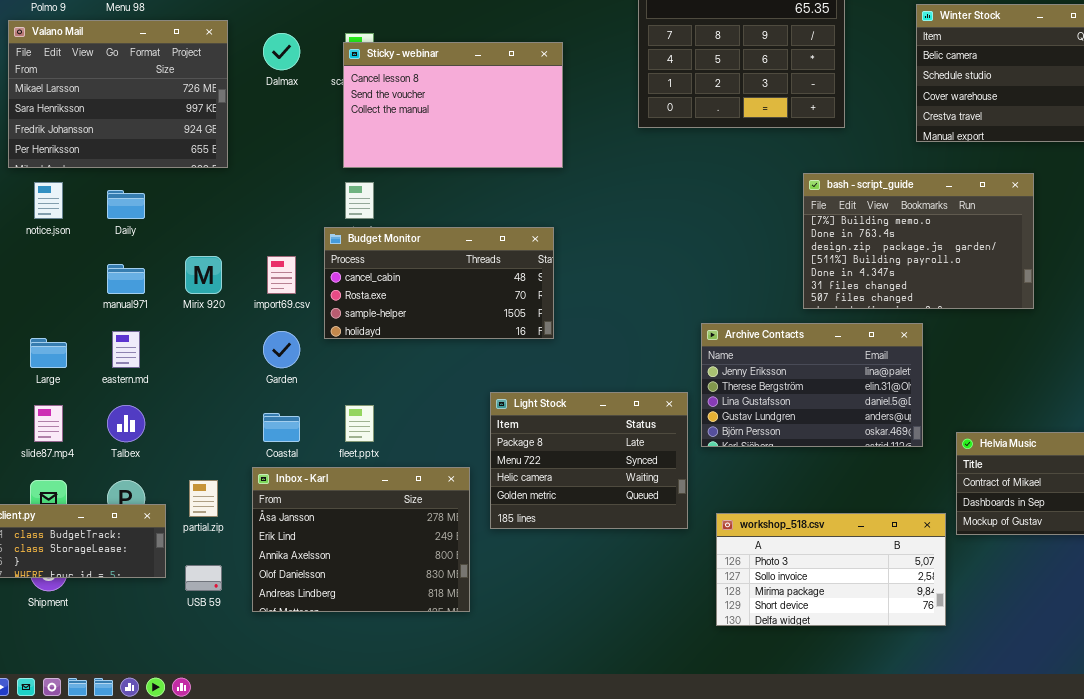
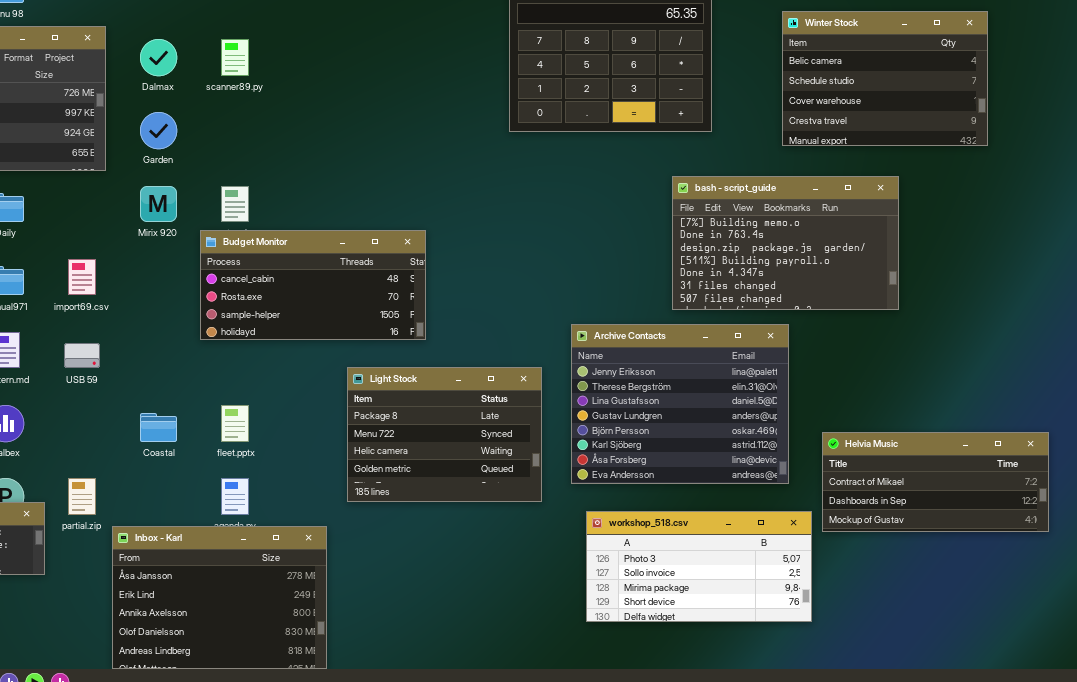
Sticky - webinar: [343,42,563,168] -> none, closed
Mirix 920: [185,256,222,294] -> [140,186,177,222], moved
import69.csv: [267,256,296,294] -> [68,259,96,295], moved
Archive Contacts: [701,323,923,447] -> [571,324,789,484], resized
Garden: [263,331,300,368] -> [140,112,177,149], moved
Light Stock: [490,392,688,529] -> [347,367,542,502], moved
Inbox - Karl: [252,467,470,612] -> [112,526,327,669], moved
USB 59: [185,565,222,591] -> [64,343,100,368], moved

